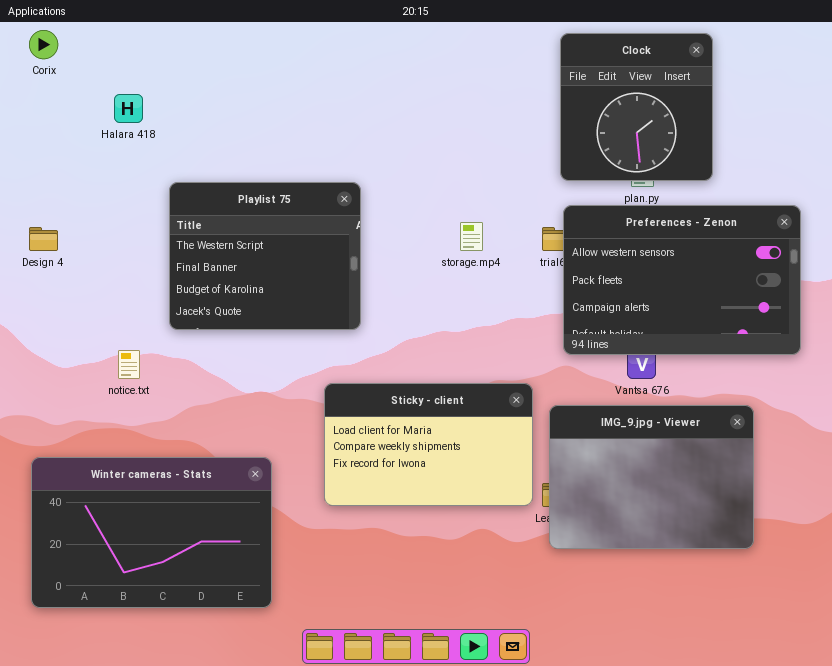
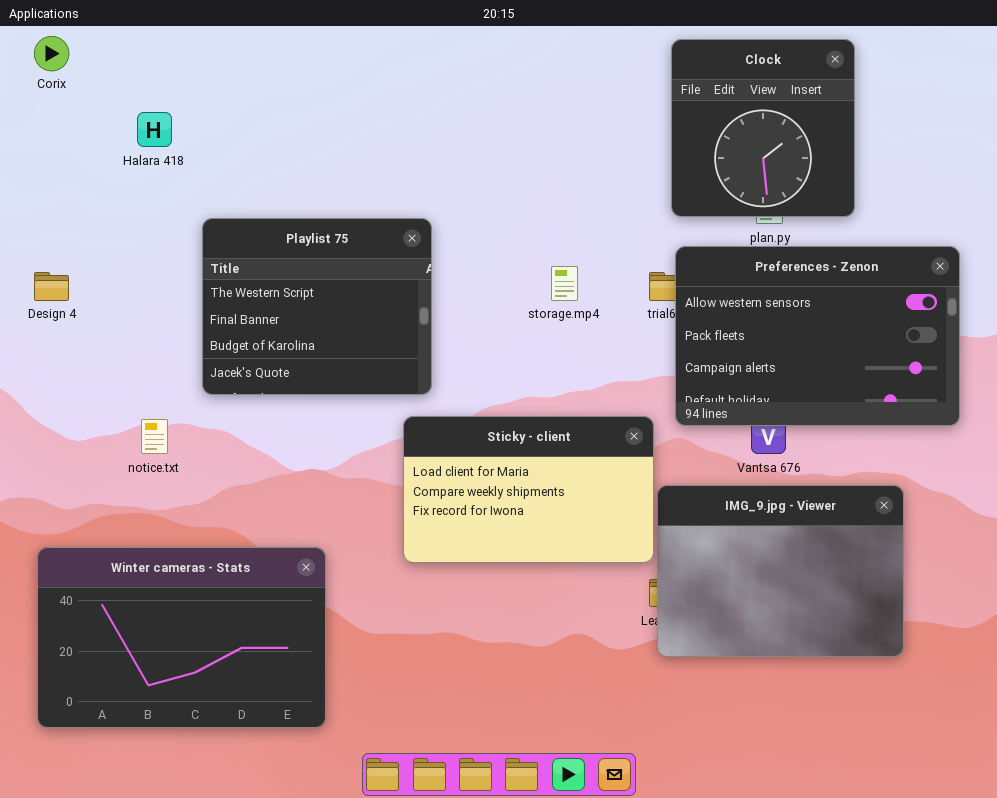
Sticky - client: [324,383,533,506] -> [403,416,654,563], moved

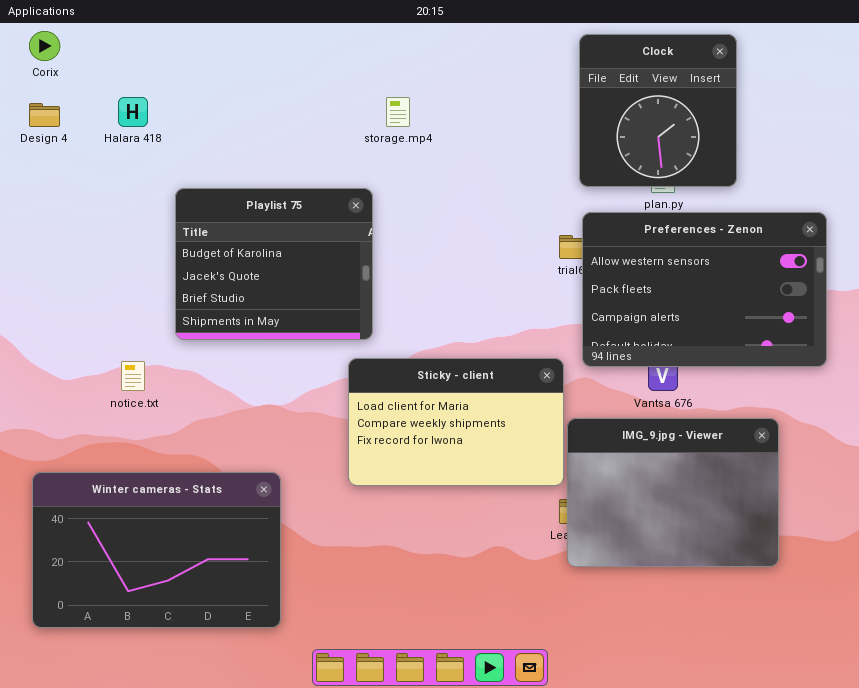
Playlist 75: [202,218,432,395] -> [175,188,373,340], scrolled down 2 rows
storage.mp4: [551,266,578,301] -> [386,97,410,127], moved
Design 4: [34,272,69,301] -> [29,103,60,127], moved

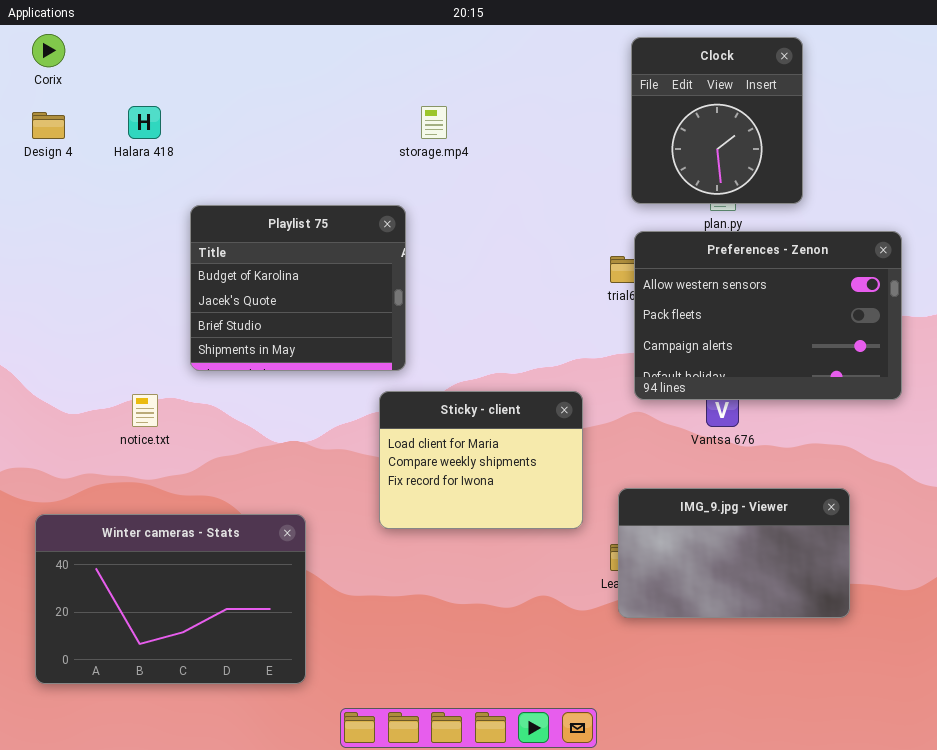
Sticky - client: [348,358,564,486] -> [379,391,583,529], resized
IMG_9.jpg - Viewer: [567,418,779,567] -> [618,488,850,618], resized

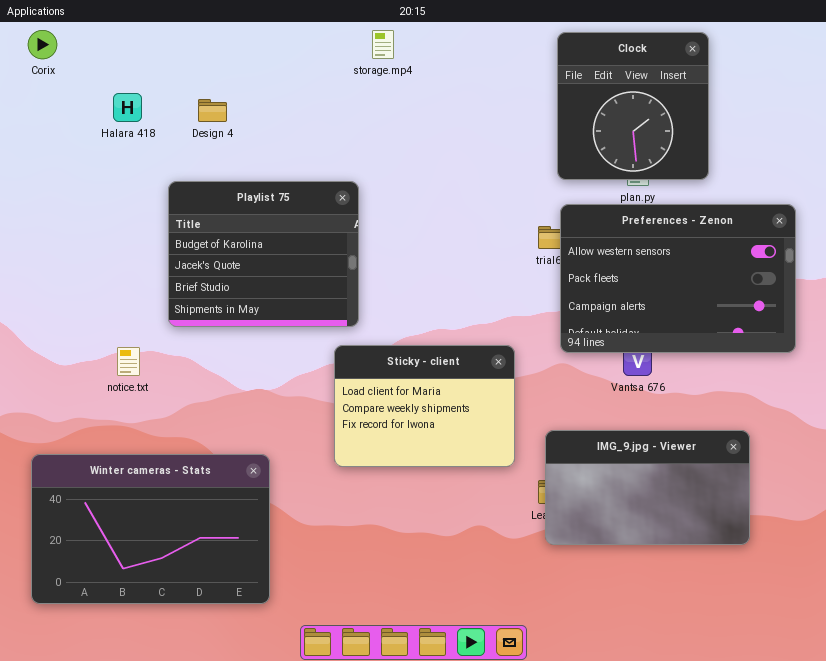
storage.mp4: [421,106,447,139] -> [372,30,394,59], moved
Design 4: [32,112,65,139] -> [198,99,227,122], moved

